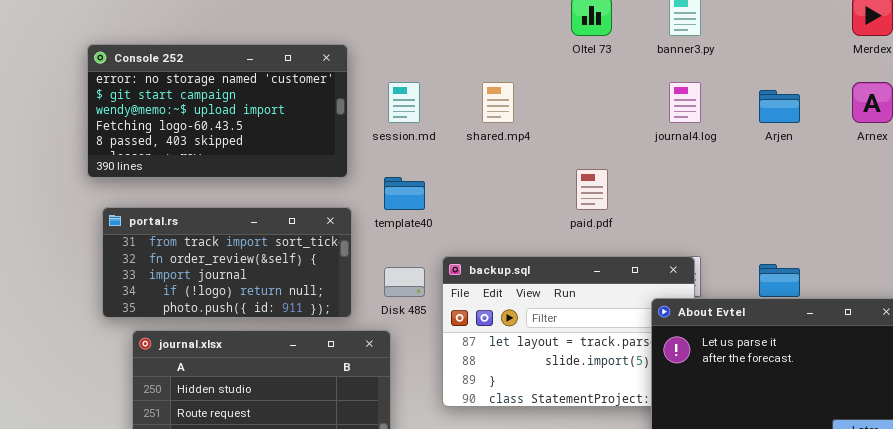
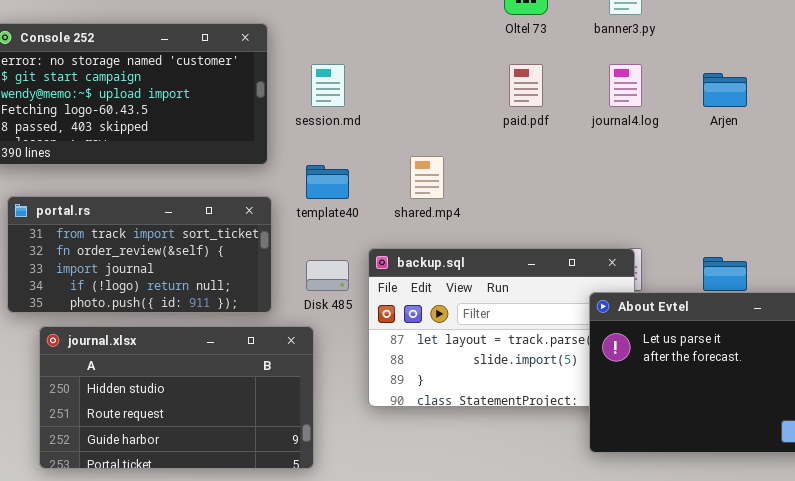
shared.mp4: [482,82,514,123] -> [410,156,444,199], moved
paid.pdf: [576,169,608,210] -> [509,64,543,107], moved

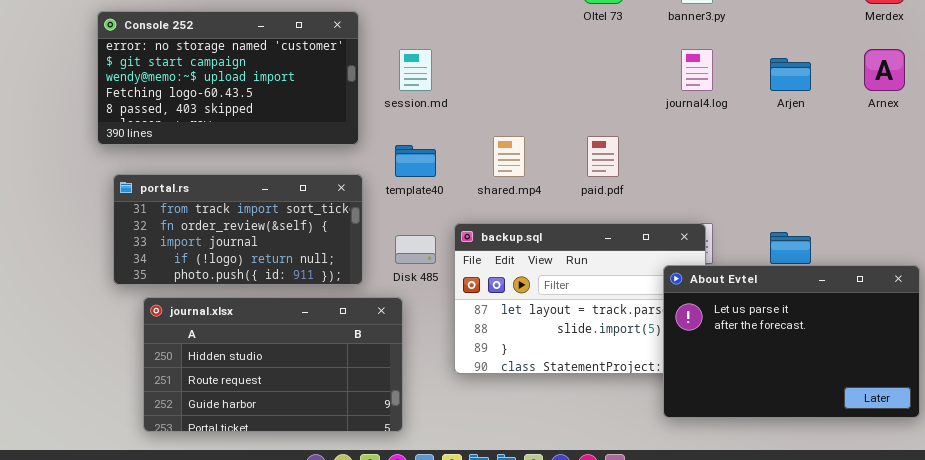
paid.pdf: [509,64,543,107] -> [587,136,619,177], moved

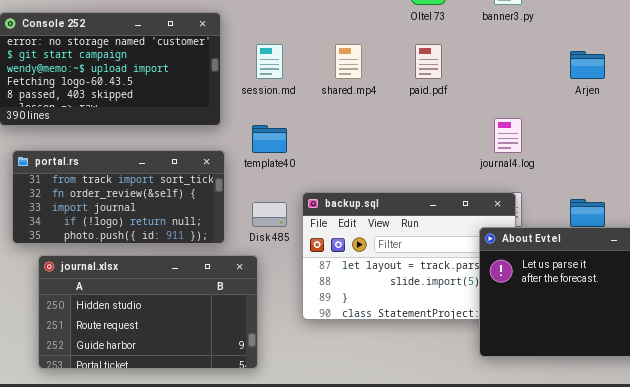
journal4.log: [681,49,713,91] -> [494,118,522,153], moved
shared.mp4: [493,136,525,177] -> [335,44,362,79], moved
paid.pdf: [587,136,619,177] -> [415,44,442,79], moved

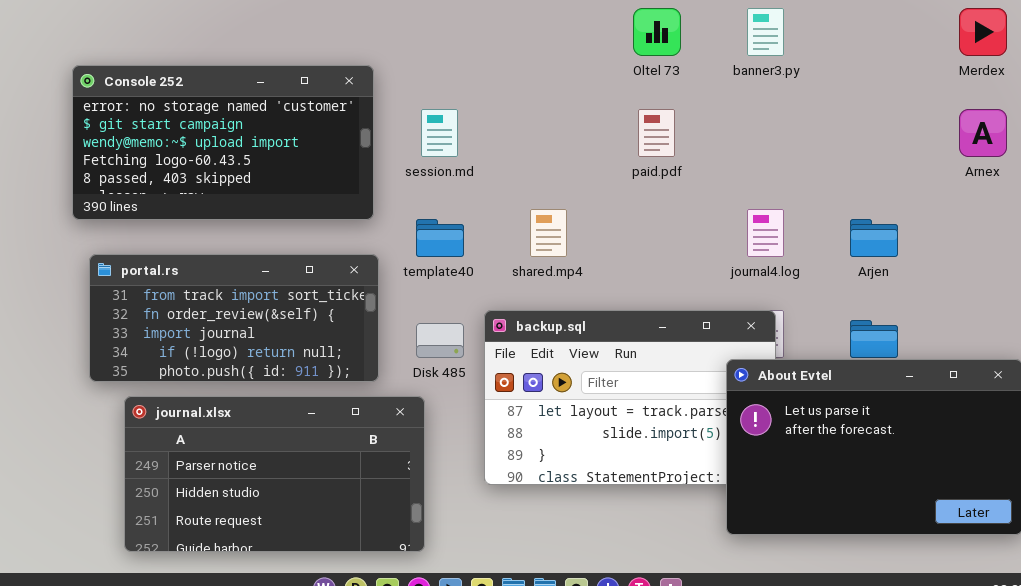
shared.mp4: [335,44,362,79] -> [530,209,567,257], moved
Arjen: [570,51,605,79] -> [850,219,898,257], moved
journal.xlsx: [38,255,258,369] -> [124,396,425,552], scrolled up 1 row

